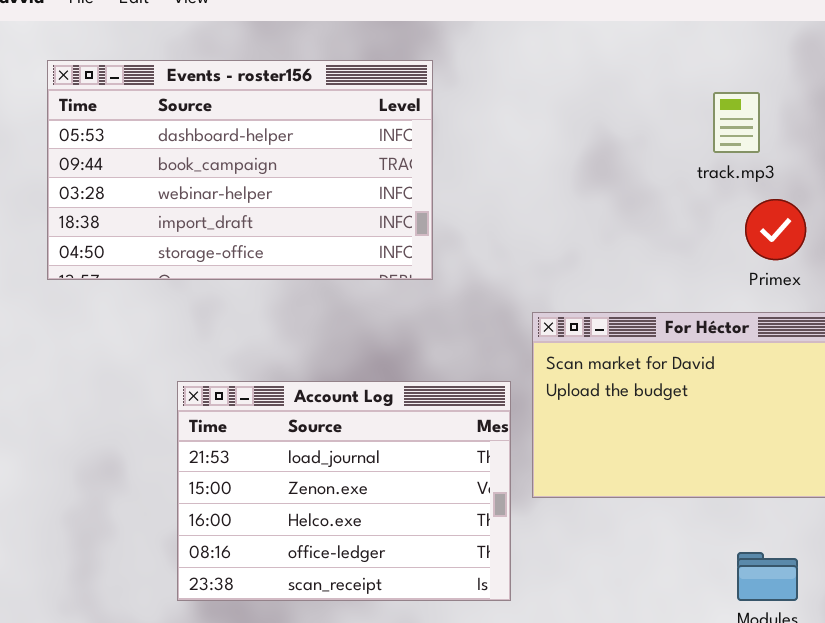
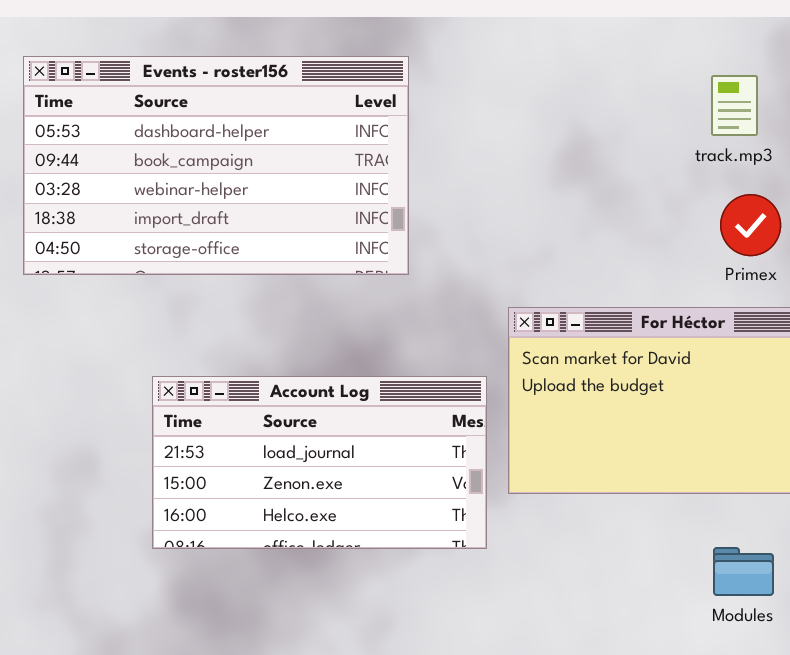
track.mp3: [713,92,760,153] -> [711,75,758,136], moved
Account Log: [177,381,511,601] -> [152,376,487,549], resized

